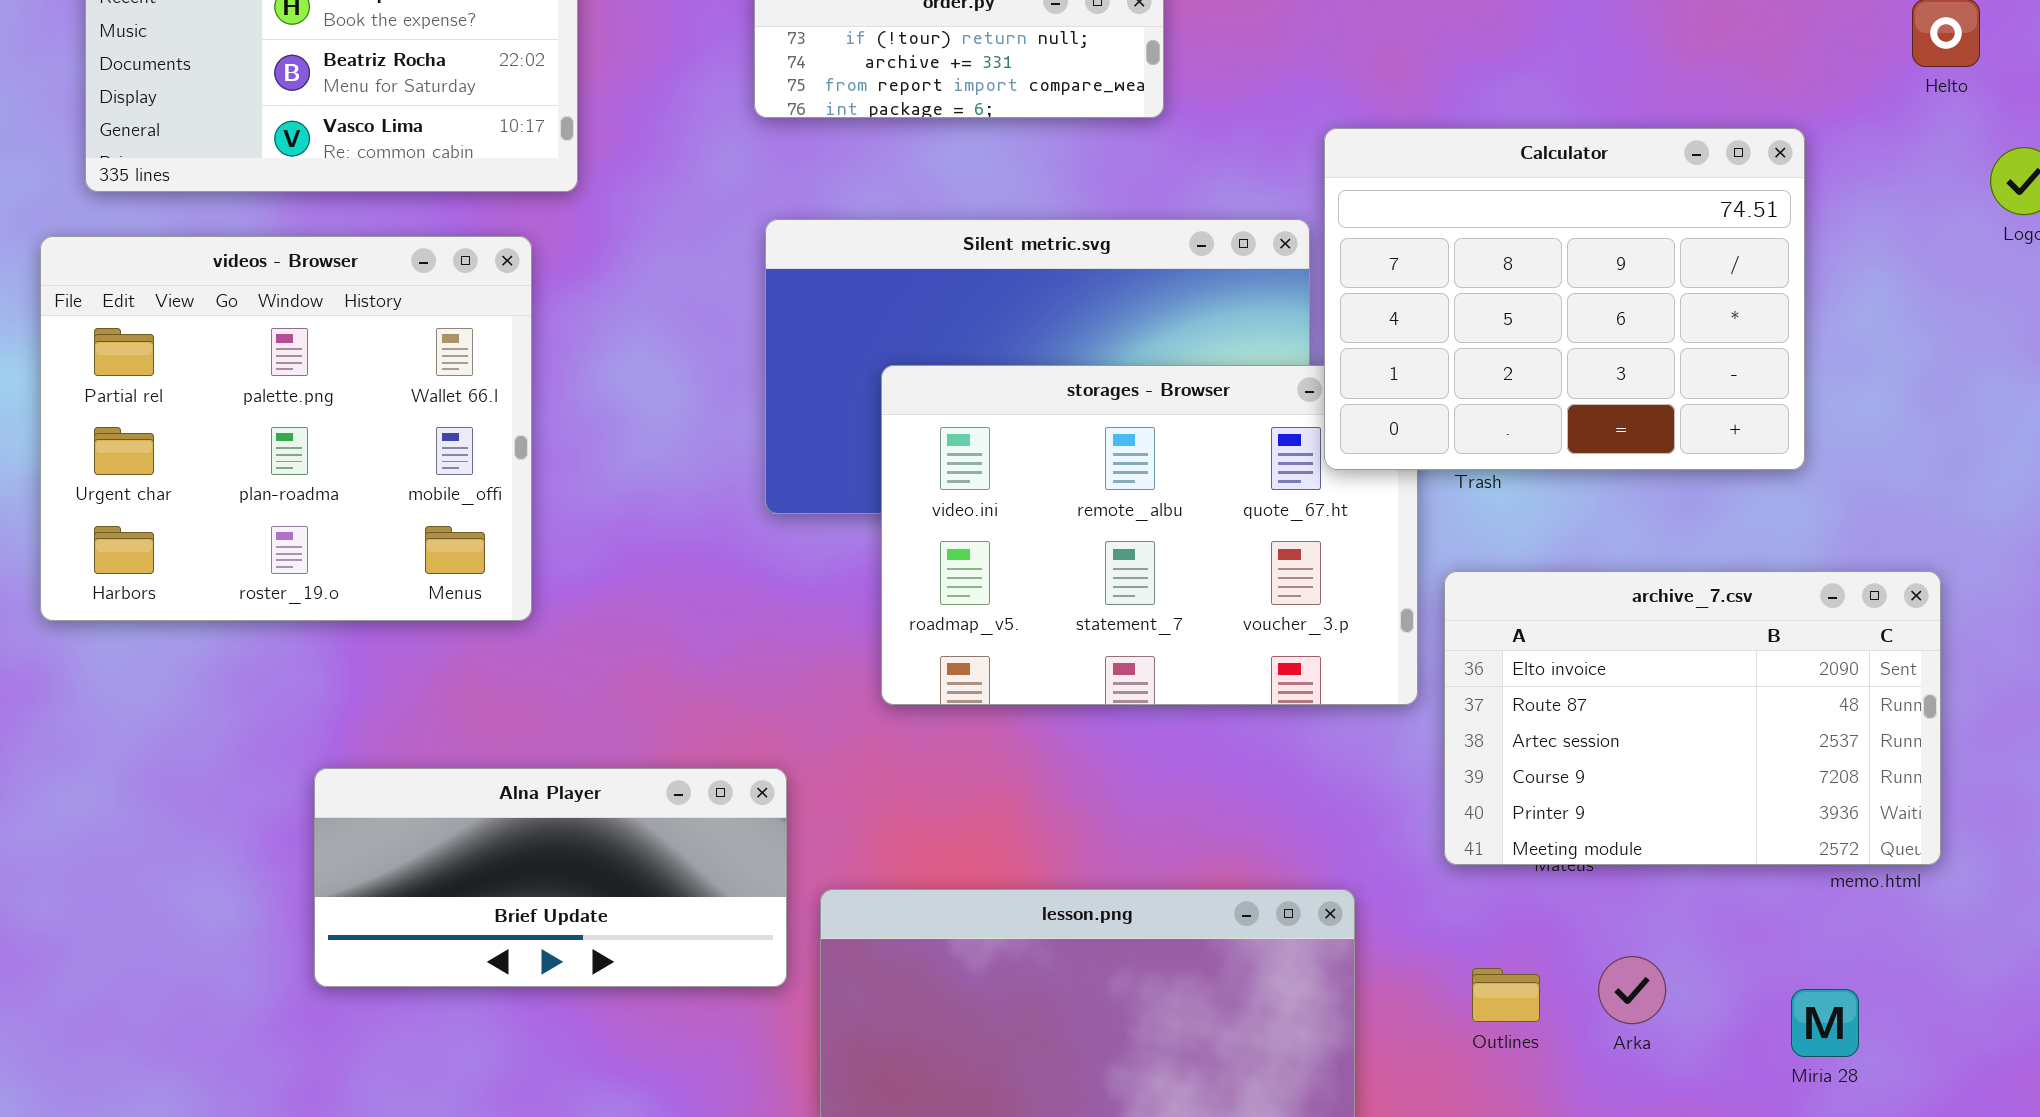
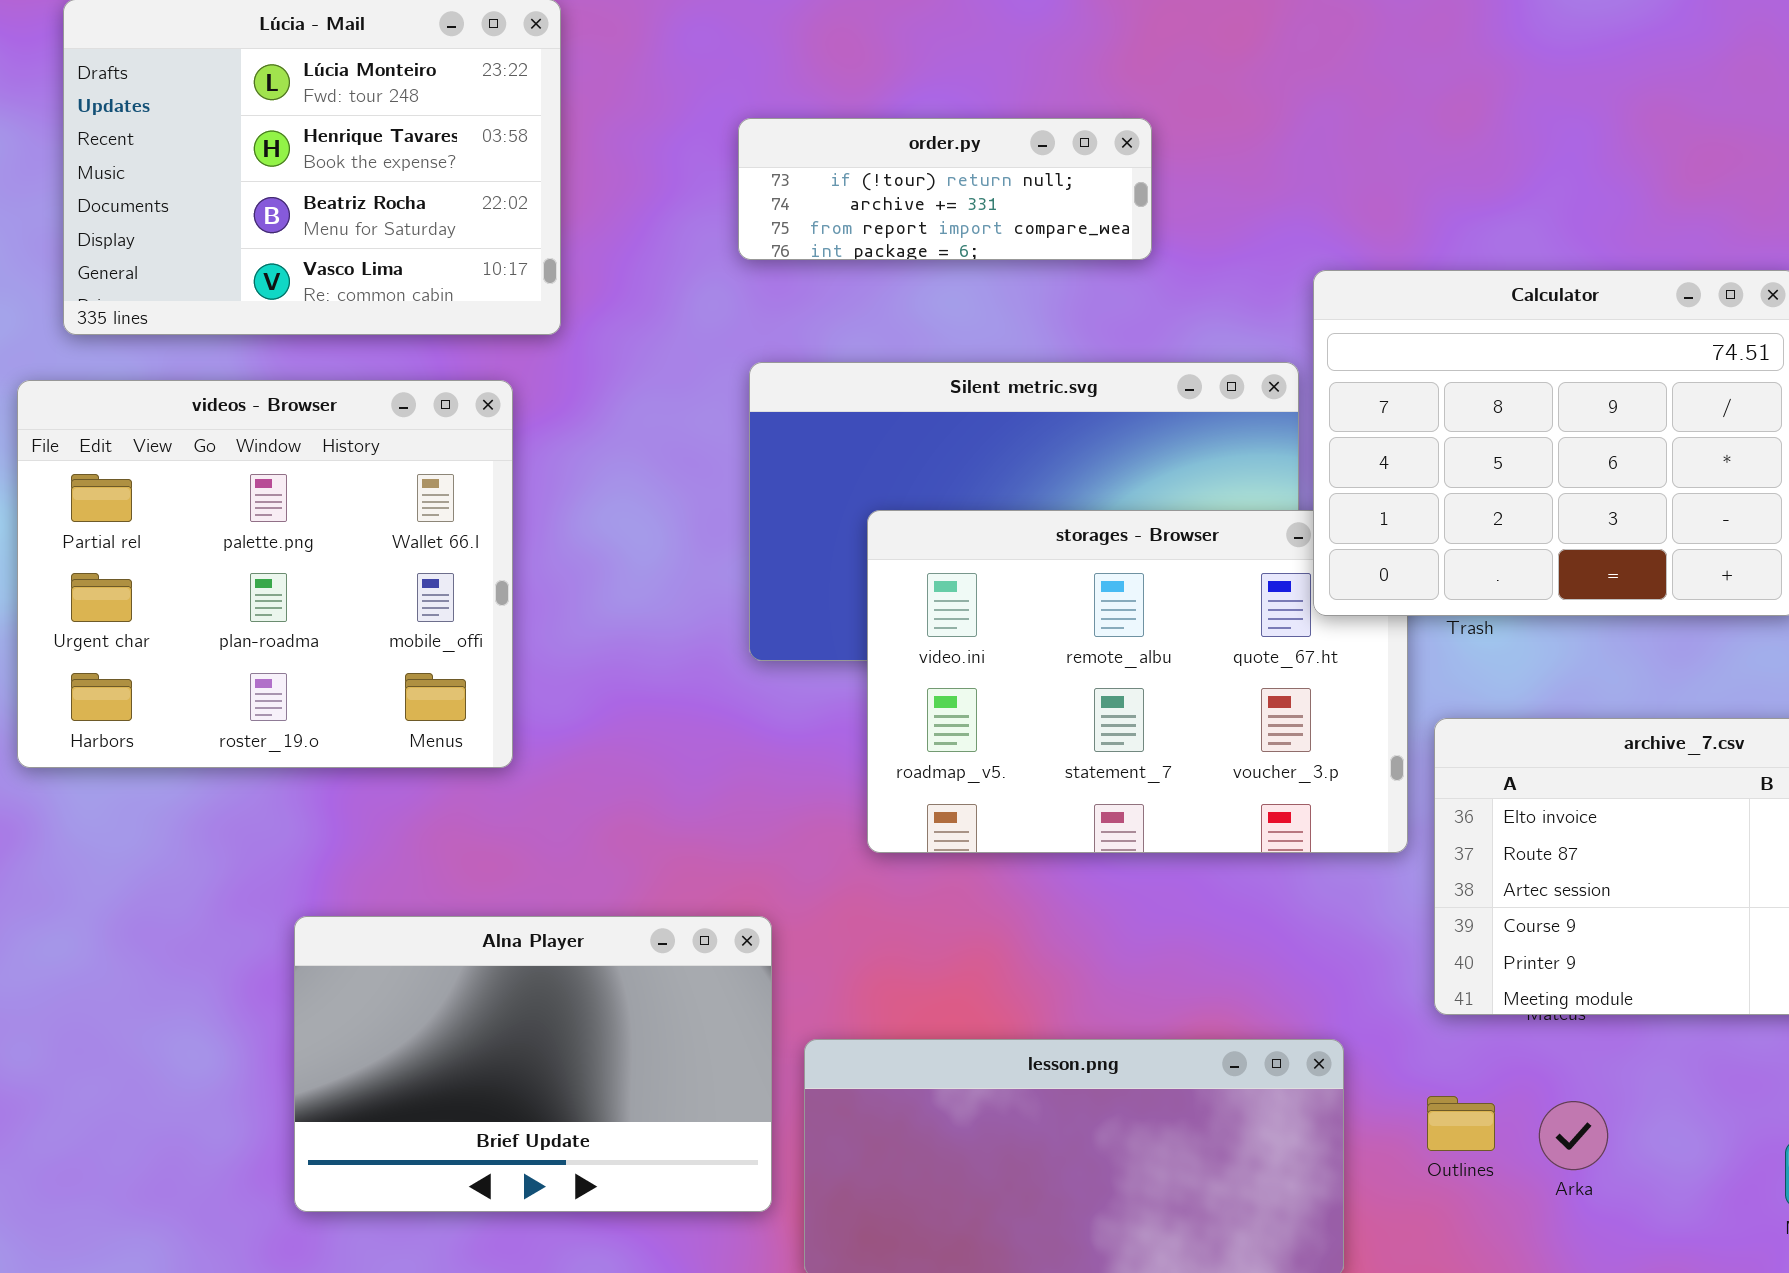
Alna Player: [314,768,787,987] -> [294,916,772,1212], resized
Arka: [1598,956,1666,1024] -> [1539,1101,1608,1170], moved
Outlines: [1472,968,1540,1022] -> [1427,1096,1495,1151], moved

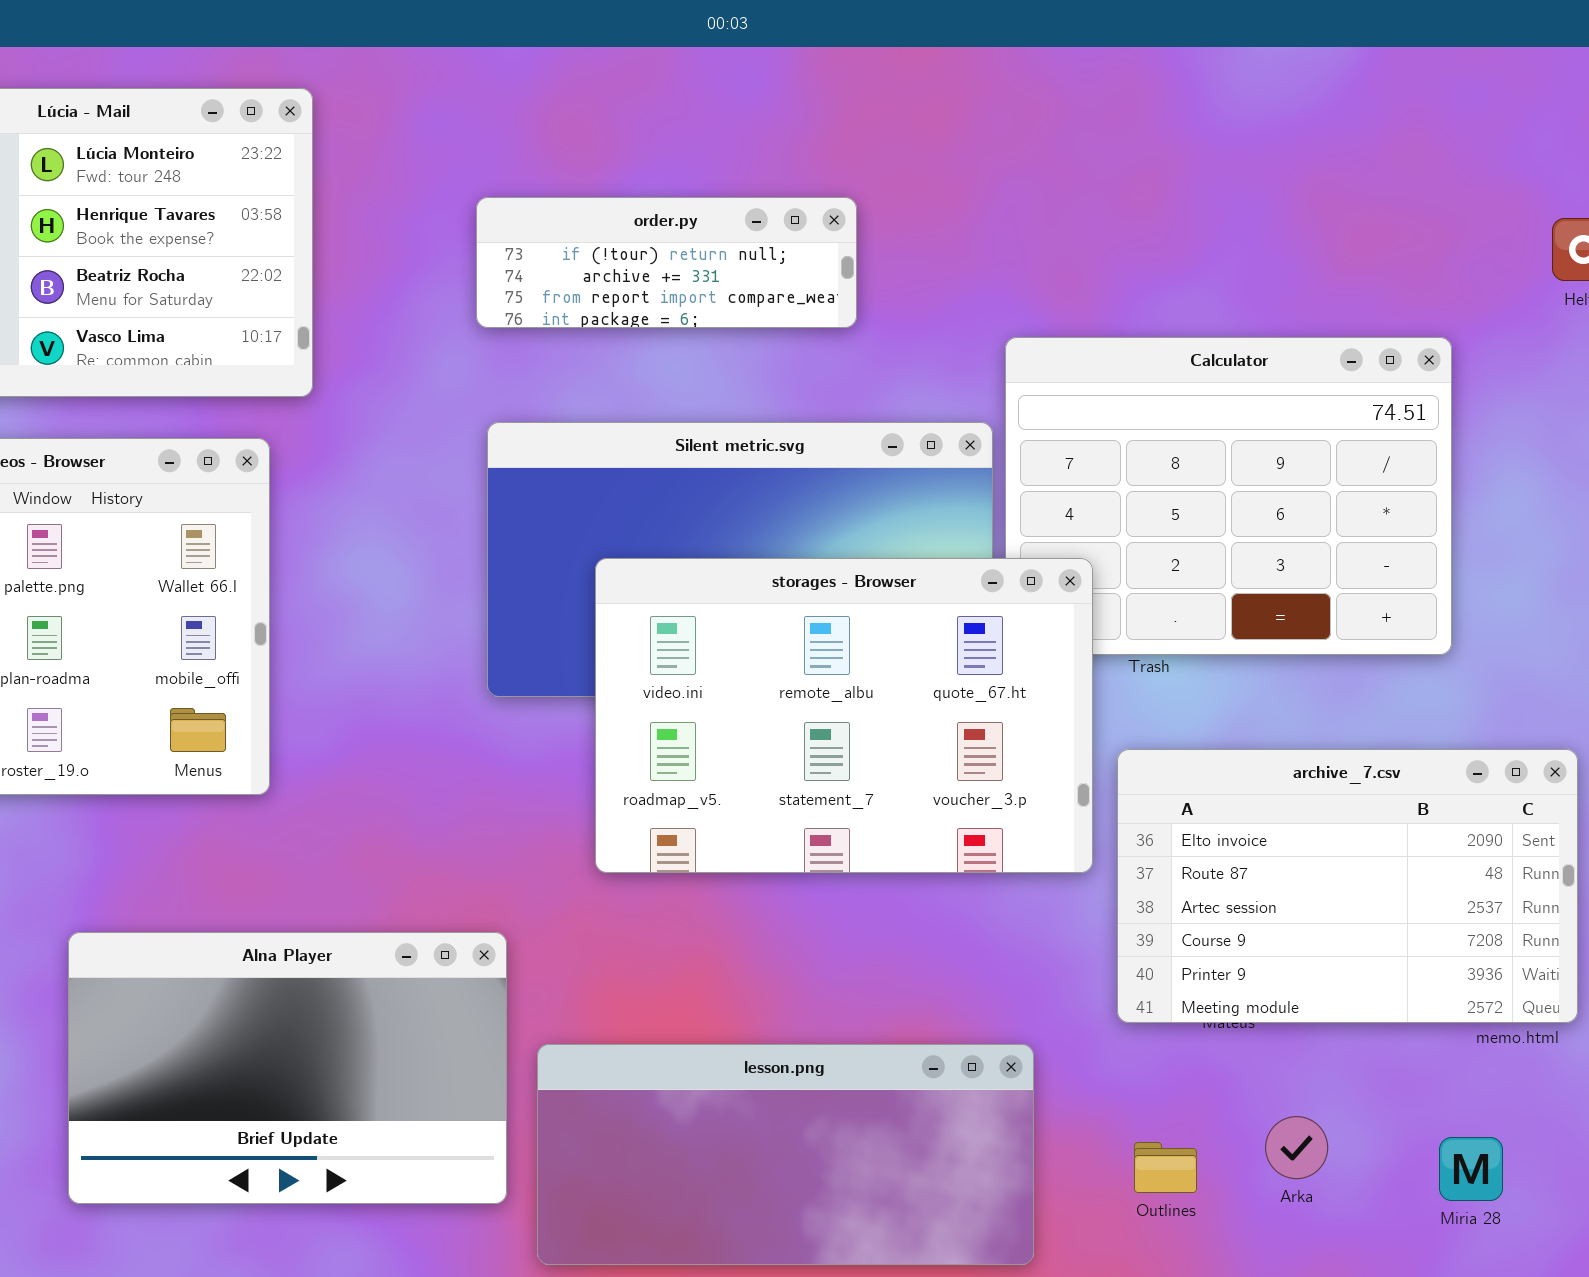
storages - Browser: [867,510,1408,853] -> [595,558,1093,873], raised
Outlines: [1427,1096,1495,1151] -> [1134,1142,1197,1193], moved
Arka: [1539,1101,1608,1170] -> [1265,1116,1328,1179], moved

